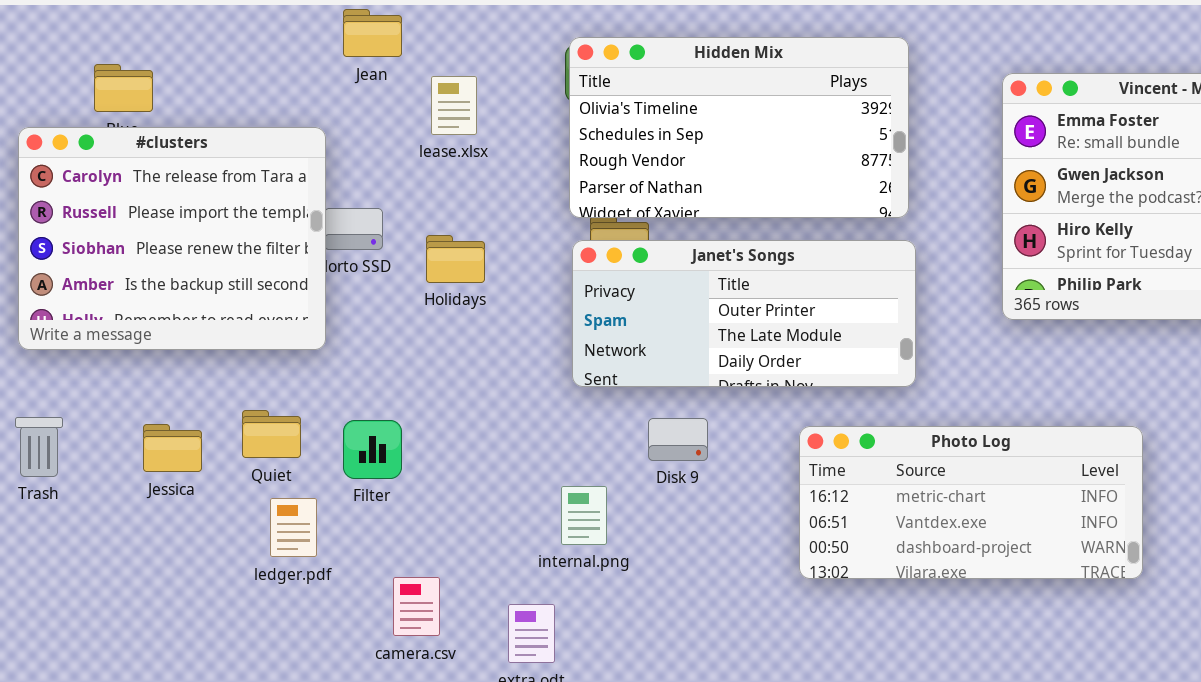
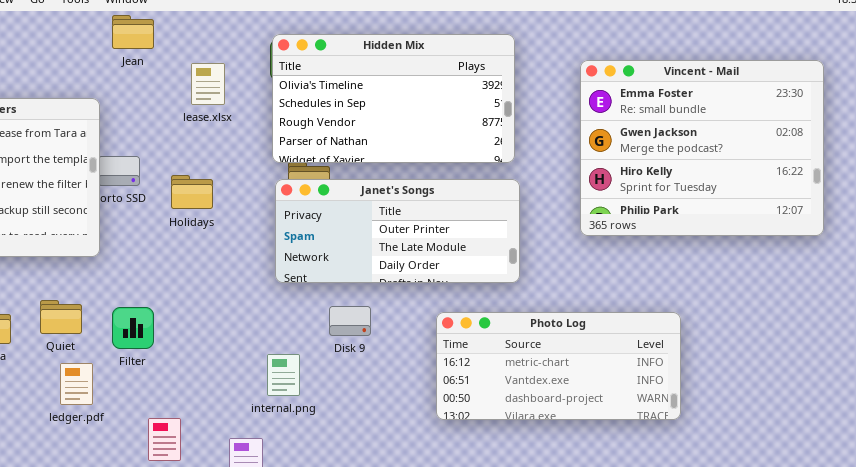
lease.xlsx: [431,76,477,135] -> [191,63,225,105], moved

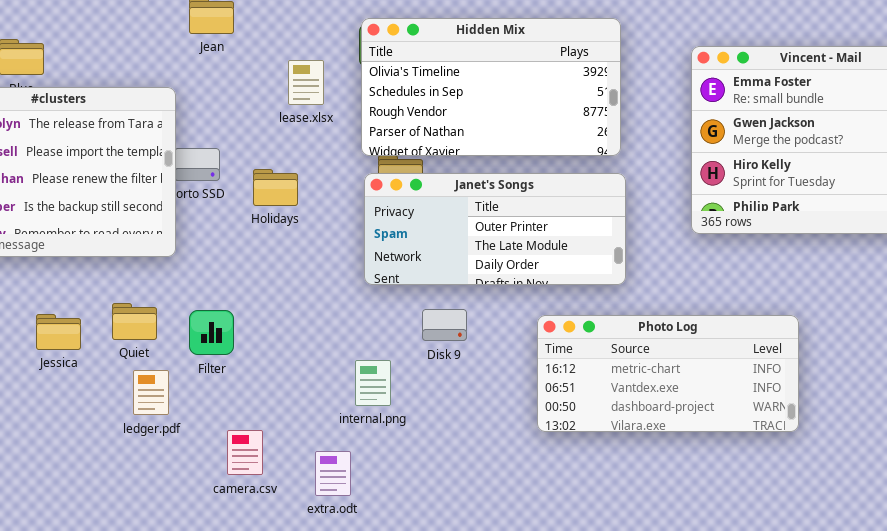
lease.xlsx: [191,63,225,105] -> [288,60,324,105], moved

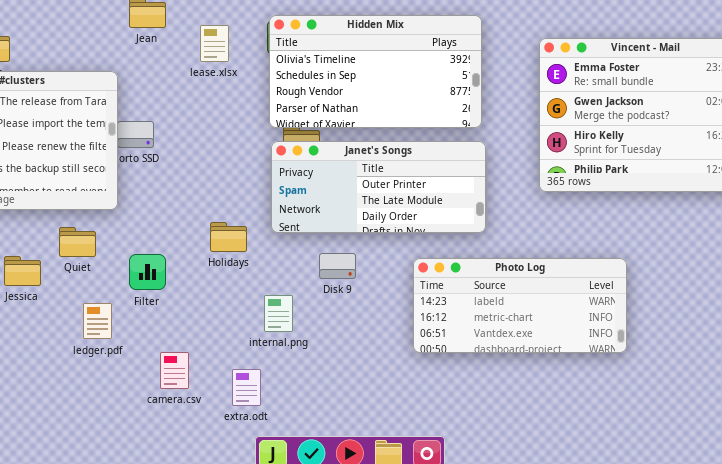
lease.xlsx: [288,60,324,105] -> [200,25,229,62], moved
Holidays: [253,169,298,206] -> [210,222,247,252], moved
Quiet: [112,303,157,340] -> [59,227,96,257], moved
Photo Log: [537,315,799,432] -> [413,258,627,353], scrolled up 1 row

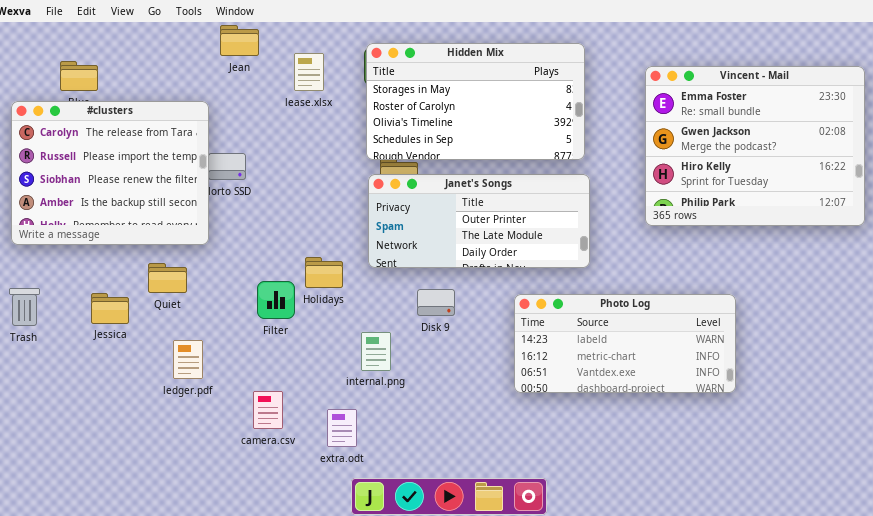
Hidden Mix: [269,15,482,128] -> [366,43,585,160], scrolled up 2 rows
Filter: [129,254,166,290] -> [257,281,295,319], moved

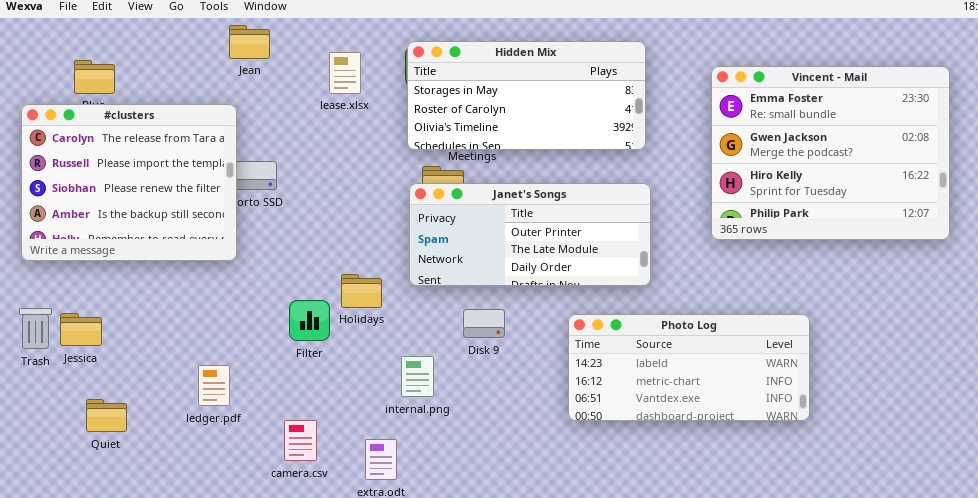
Jean: [220,25,259,56] -> [229,25,270,59], moved
Hidden Mix: [366,43,585,160] -> [407,41,646,150], resized
Quiet: [148,263,187,293] -> [86,399,127,432], moved
Jessica: [91,293,129,324] -> [60,313,102,346], moved

